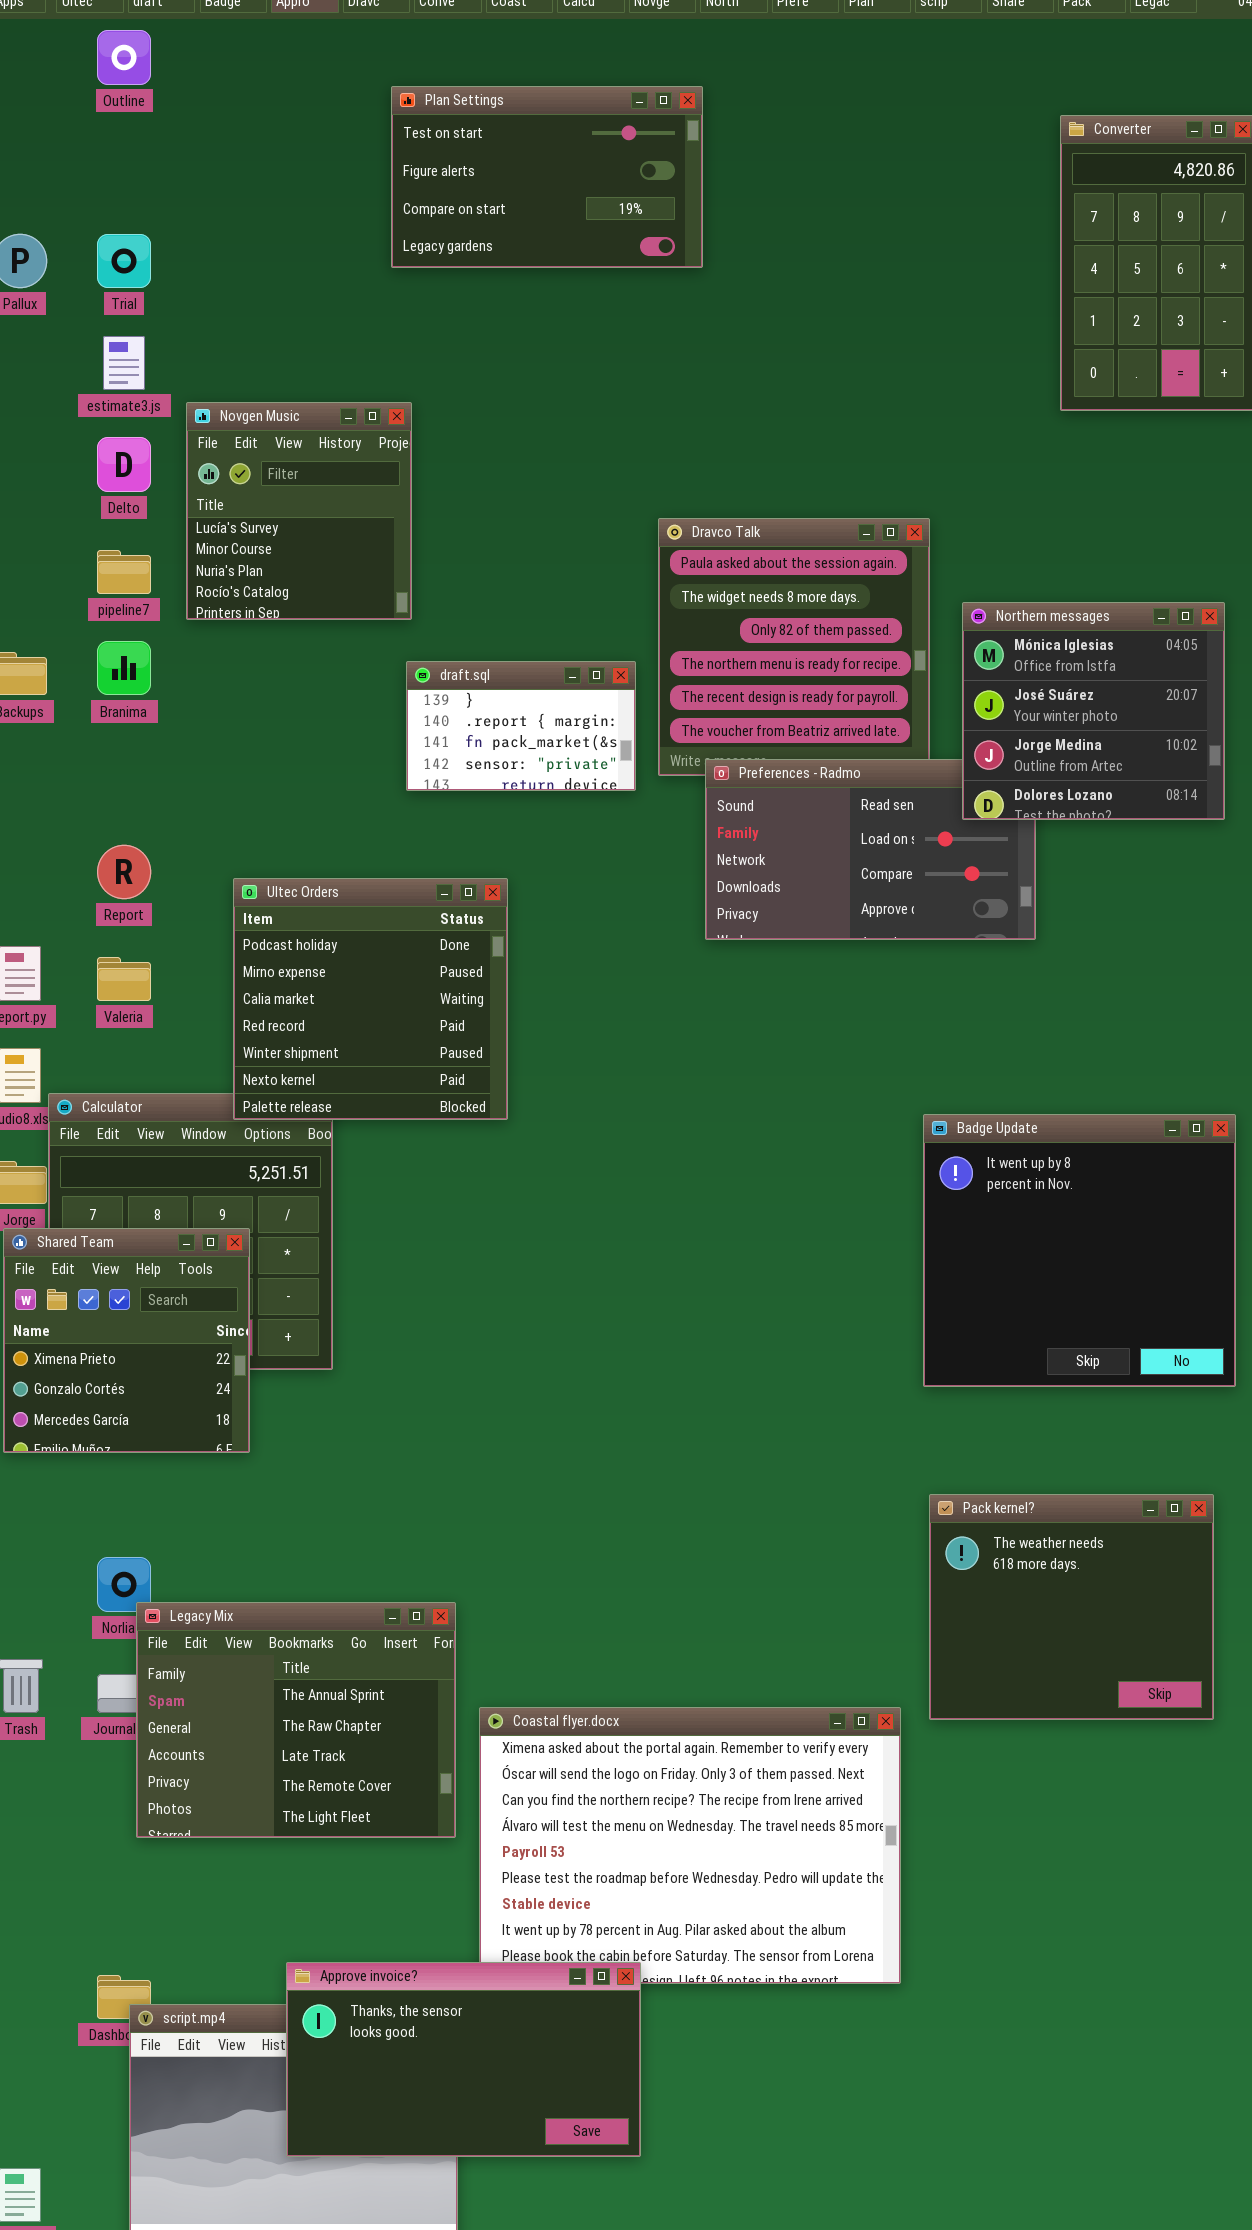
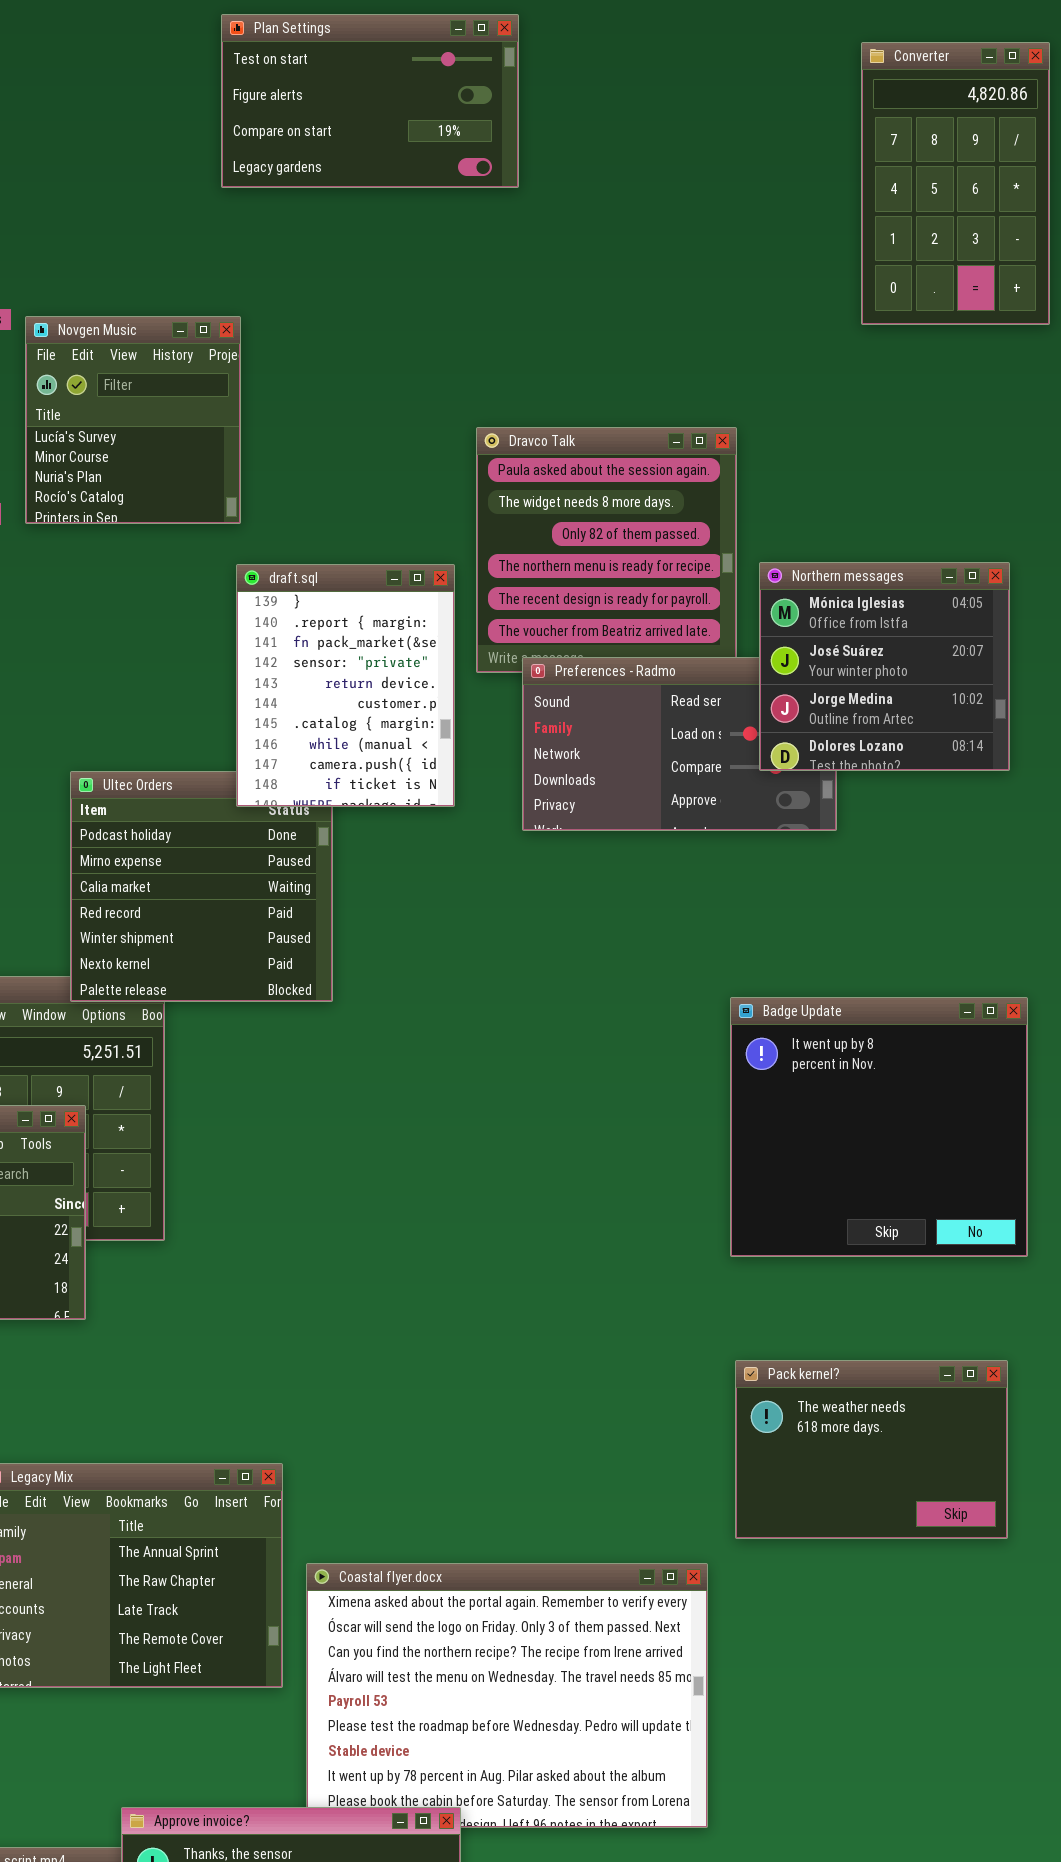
Northern messages: [962,602,1225,820] -> [759,562,1010,771], moved
draft.sql: [406,661,636,791] -> [236,564,455,807], resized
Pack kernel?: [929,1494,1214,1720] -> [735,1360,1008,1539], resized

